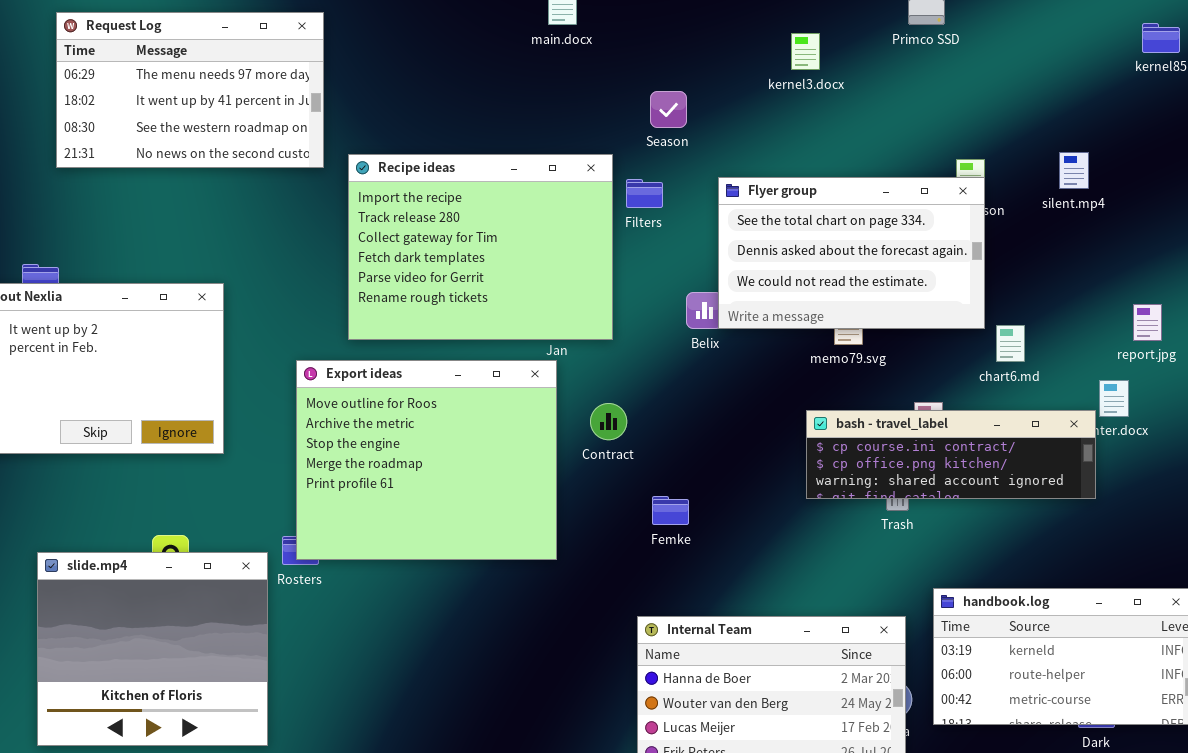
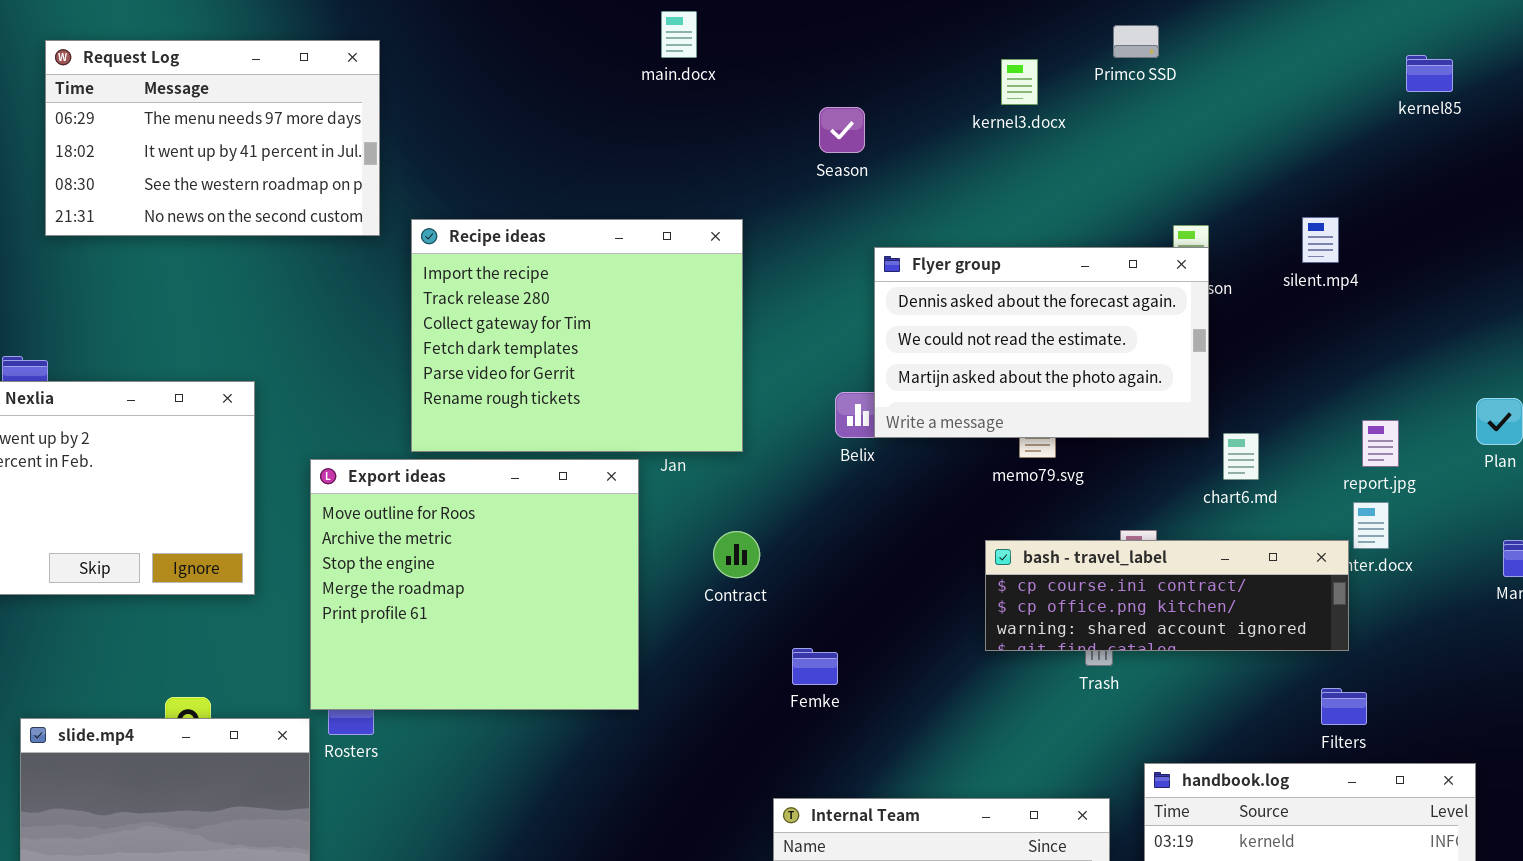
kernel3.docx: [791,33,820,70] -> [1001,59,1038,105], moved
Season: [650,91,687,128] -> [819,107,865,153], moved
Flyer group: [718,177,985,329] -> [874,247,1209,438], scrolled down 1 row
Filters: [626,179,663,208] -> [1321,688,1367,725], moved
report.jpg: [1133,304,1162,341] -> [1362,420,1399,467], moved
Export ideas: [296,360,557,560] -> [310,459,639,710], moved

